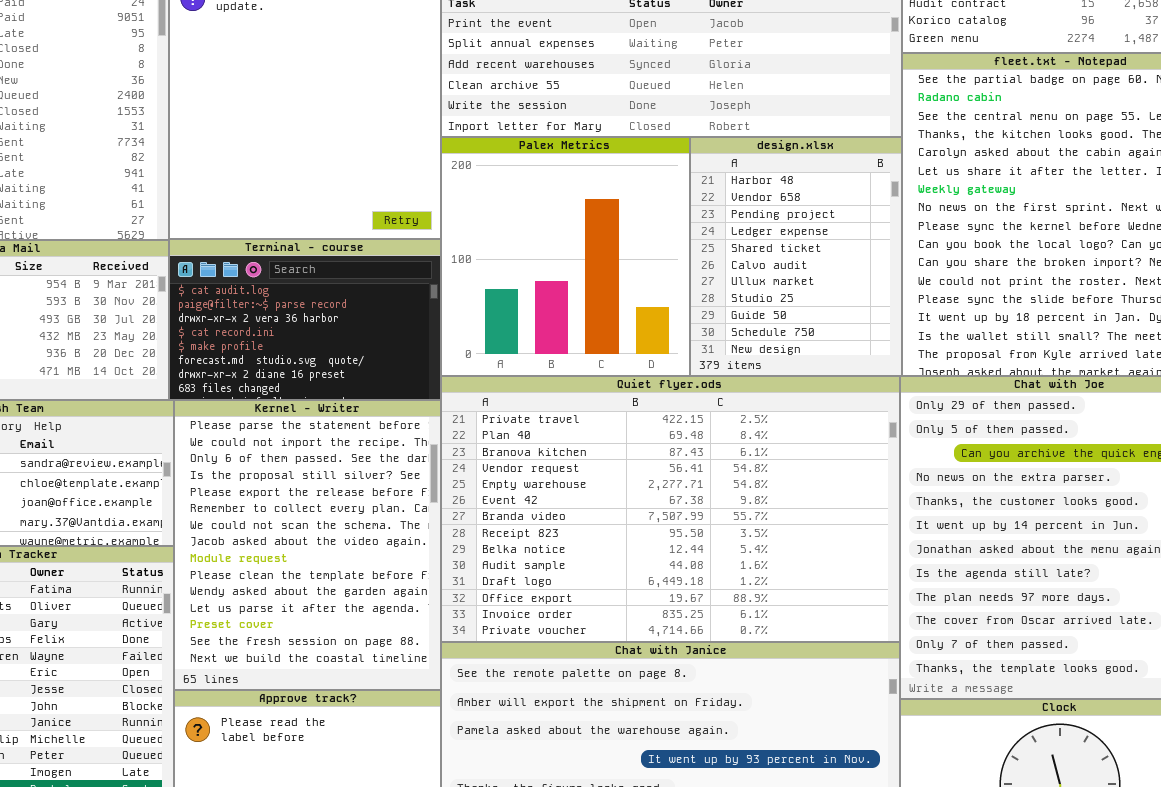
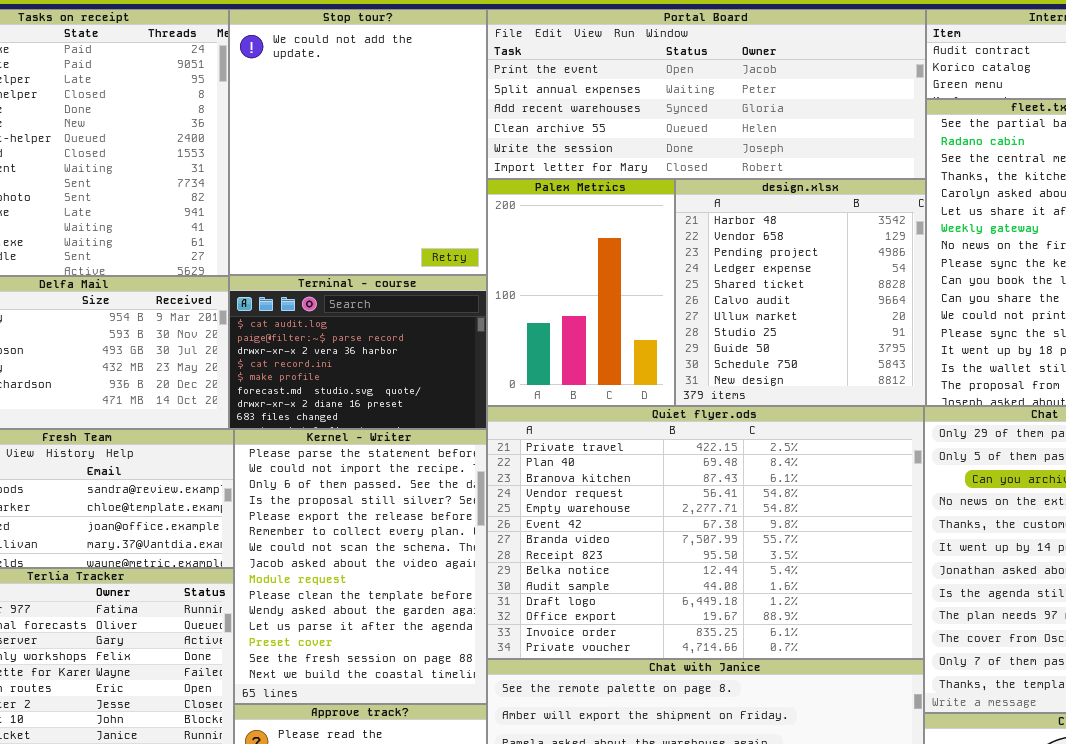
Palex Metrics: [441,137,690,376] -> [487,179,675,406], resized
design.xlsx: [690,137,902,376] -> [675,179,926,406], resized

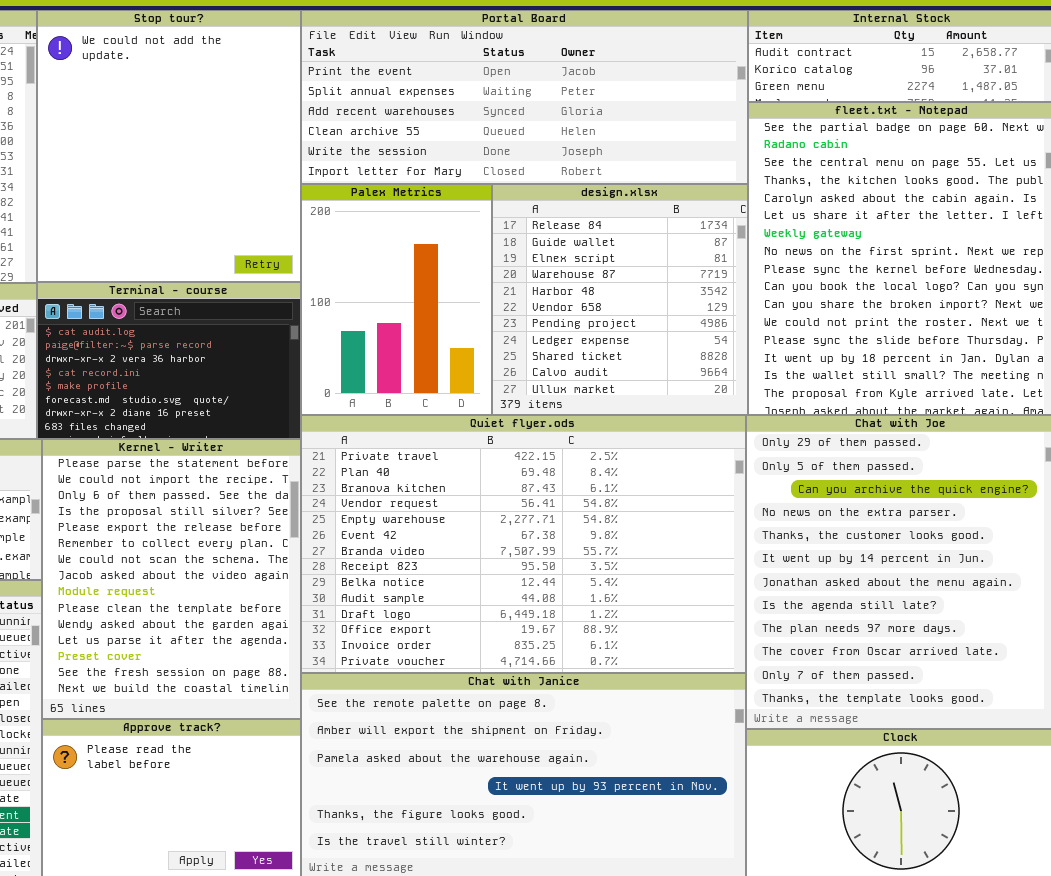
design.xlsx: [675,179,926,406] -> [492,184,748,415], scrolled up 4 rows

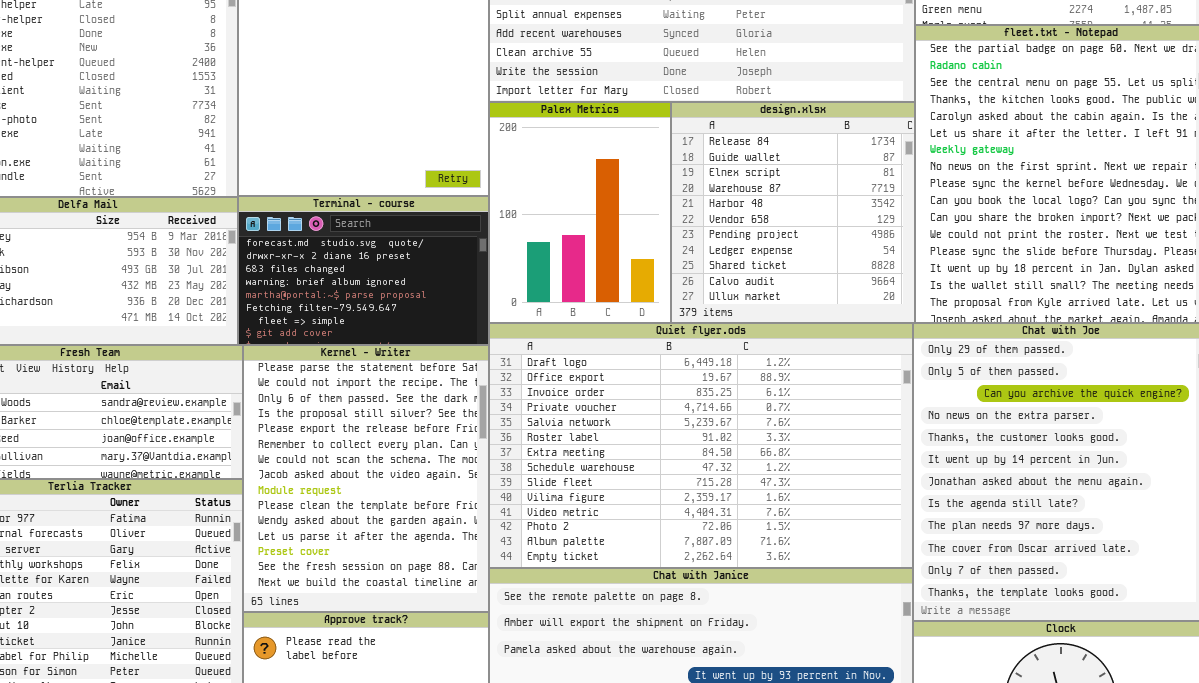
Terminal - course: [37,282,301,439] -> [238,196,489,345], scrolled down 5 rows
Quiet flyer.ods: [301,415,746,673] -> [489,323,913,568], scrolled down 10 rows

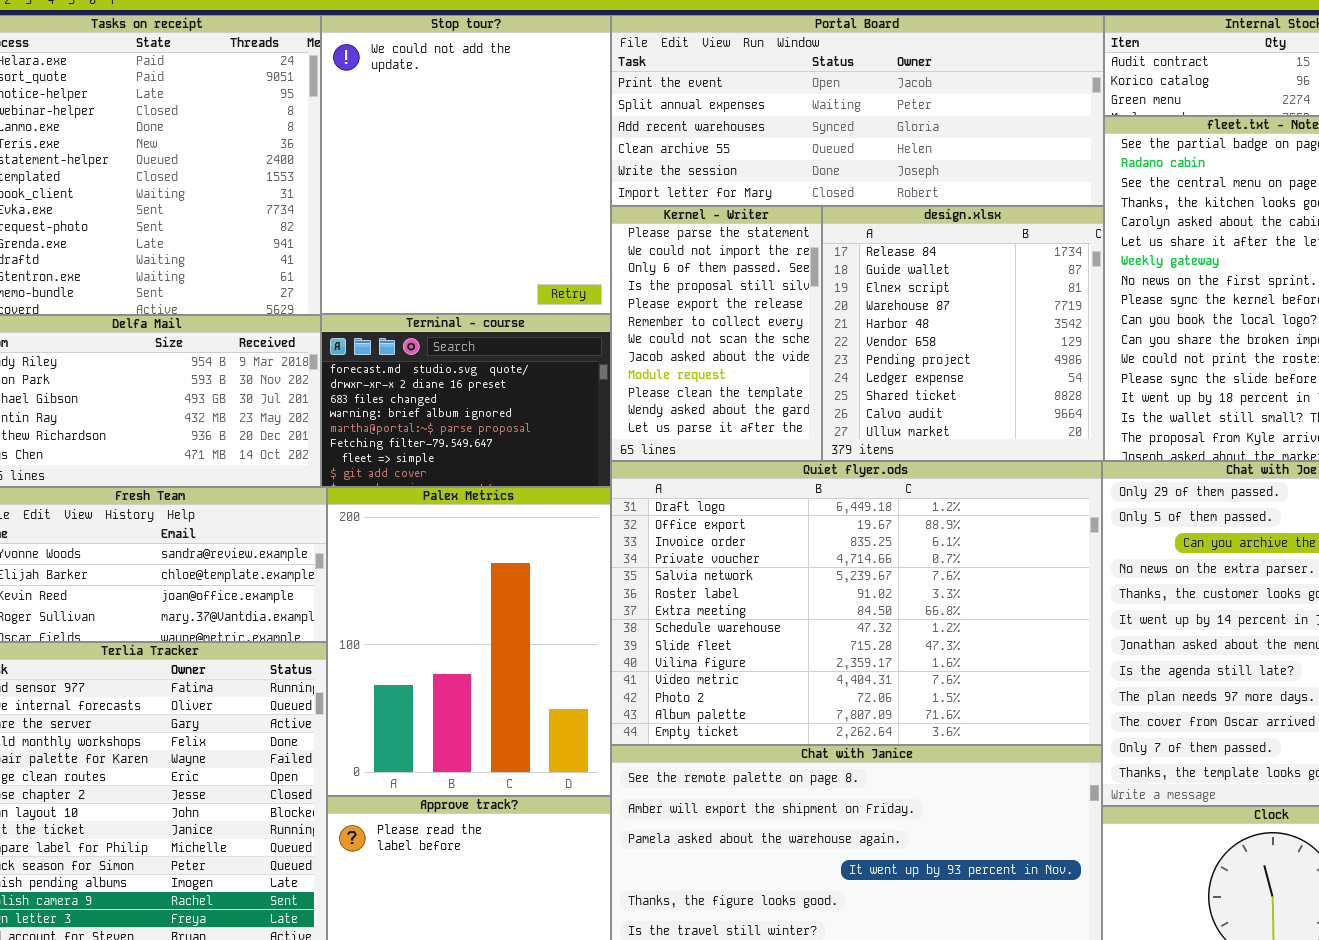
Palex Metrics: [489,102,671,323] -> [327,487,611,796], moved, resized
Kernel - Writer: [243,345,489,612] -> [611,206,822,461], moved, resized

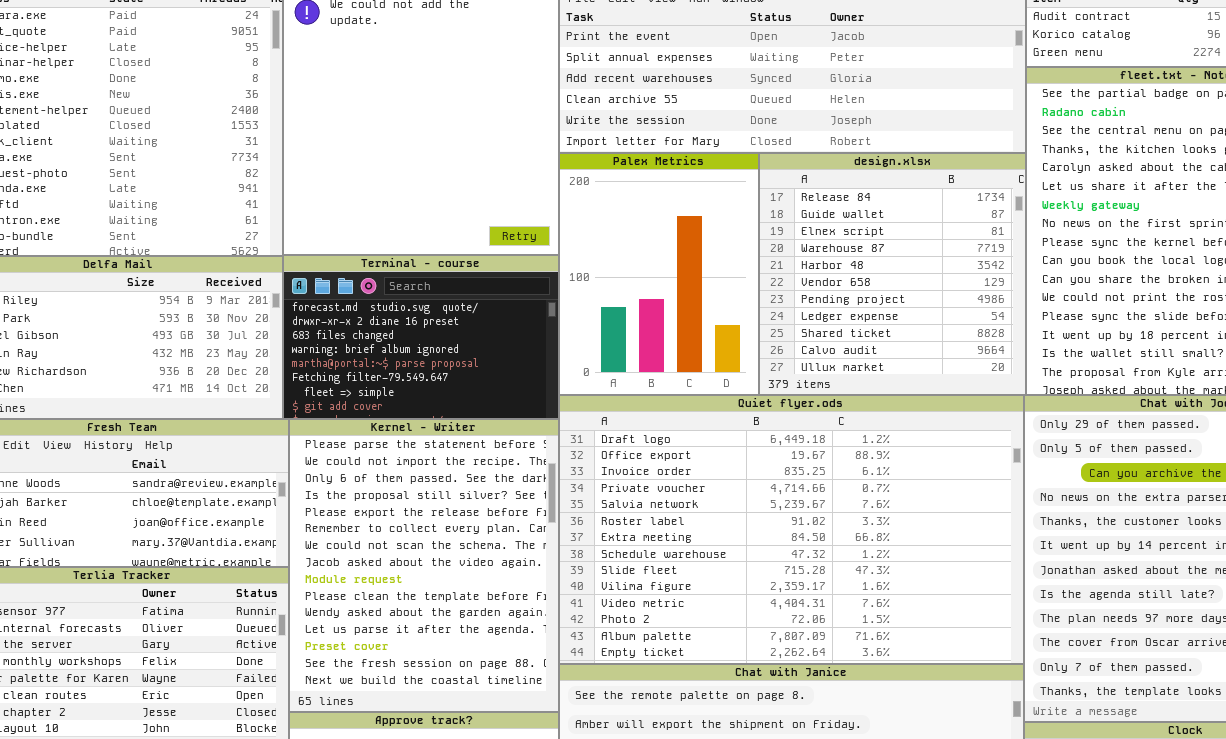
Kernel - Writer: [611,206,822,461] -> [289,419,559,712], moved, resized
Palex Metrics: [327,487,611,796] -> [559,153,759,395], moved, resized

